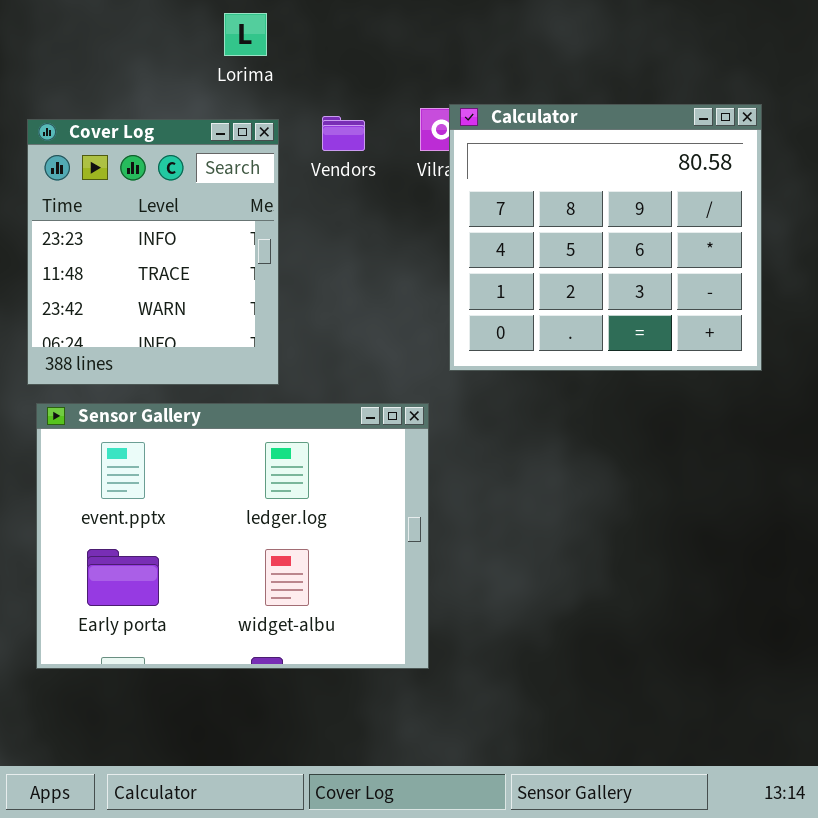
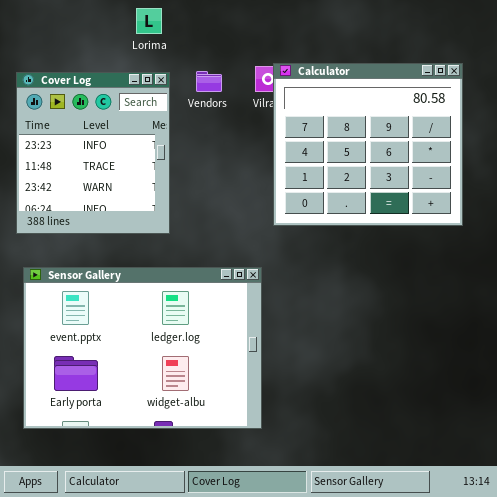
Sensor Gallery: [36,403,429,669] -> [23,267,262,429], moved

